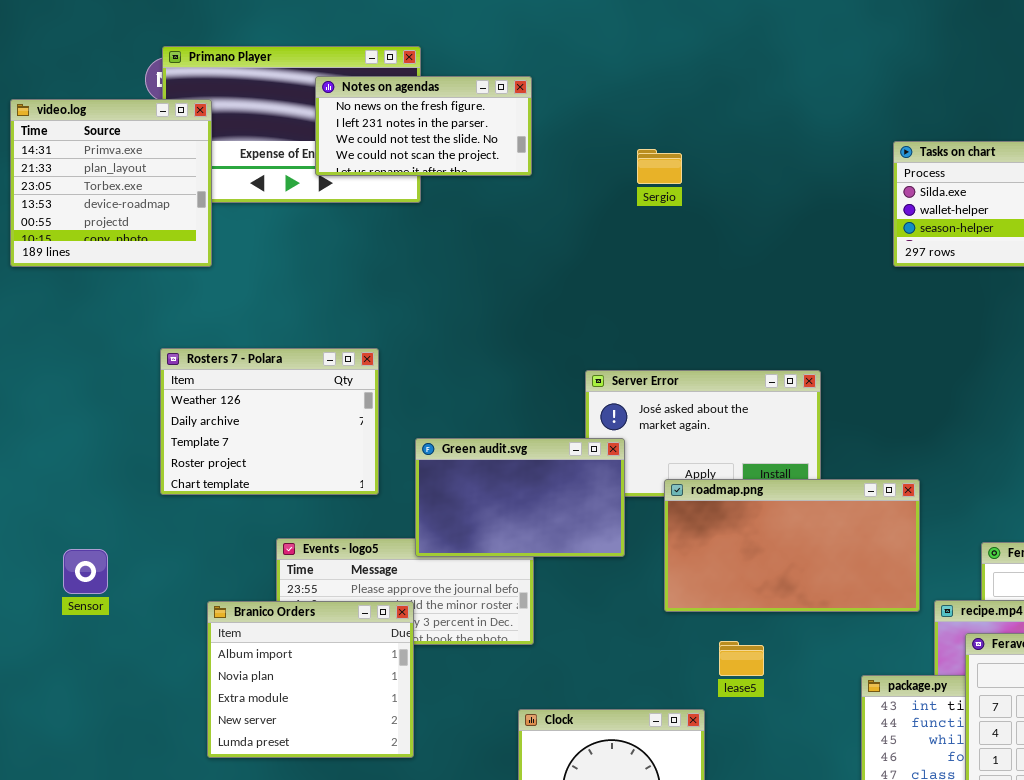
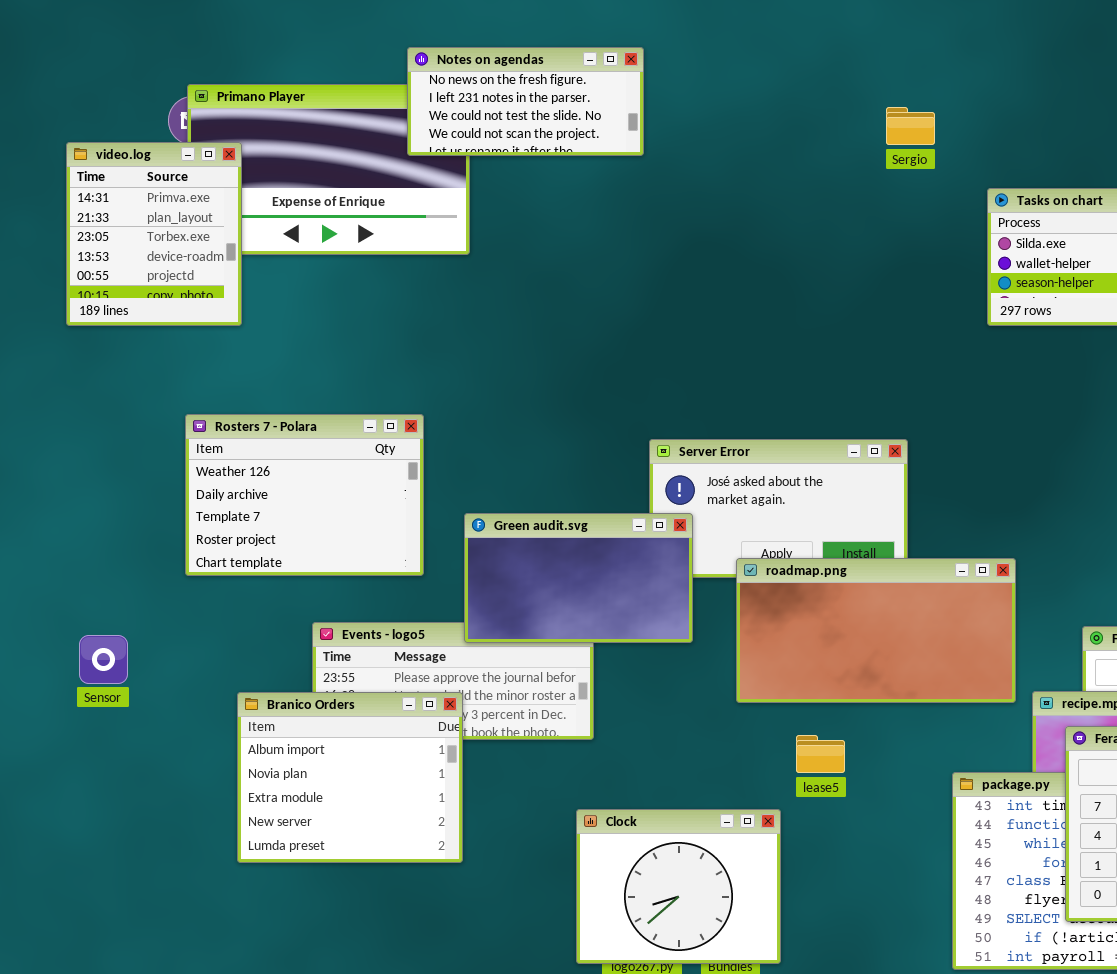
Notes on agendas: [315,76,532,176] -> [407,47,644,156], moved
video.log: [10,99,212,267] -> [66,142,242,326], resized
Sergio: [637,149,682,184] -> [886,107,935,145], moved

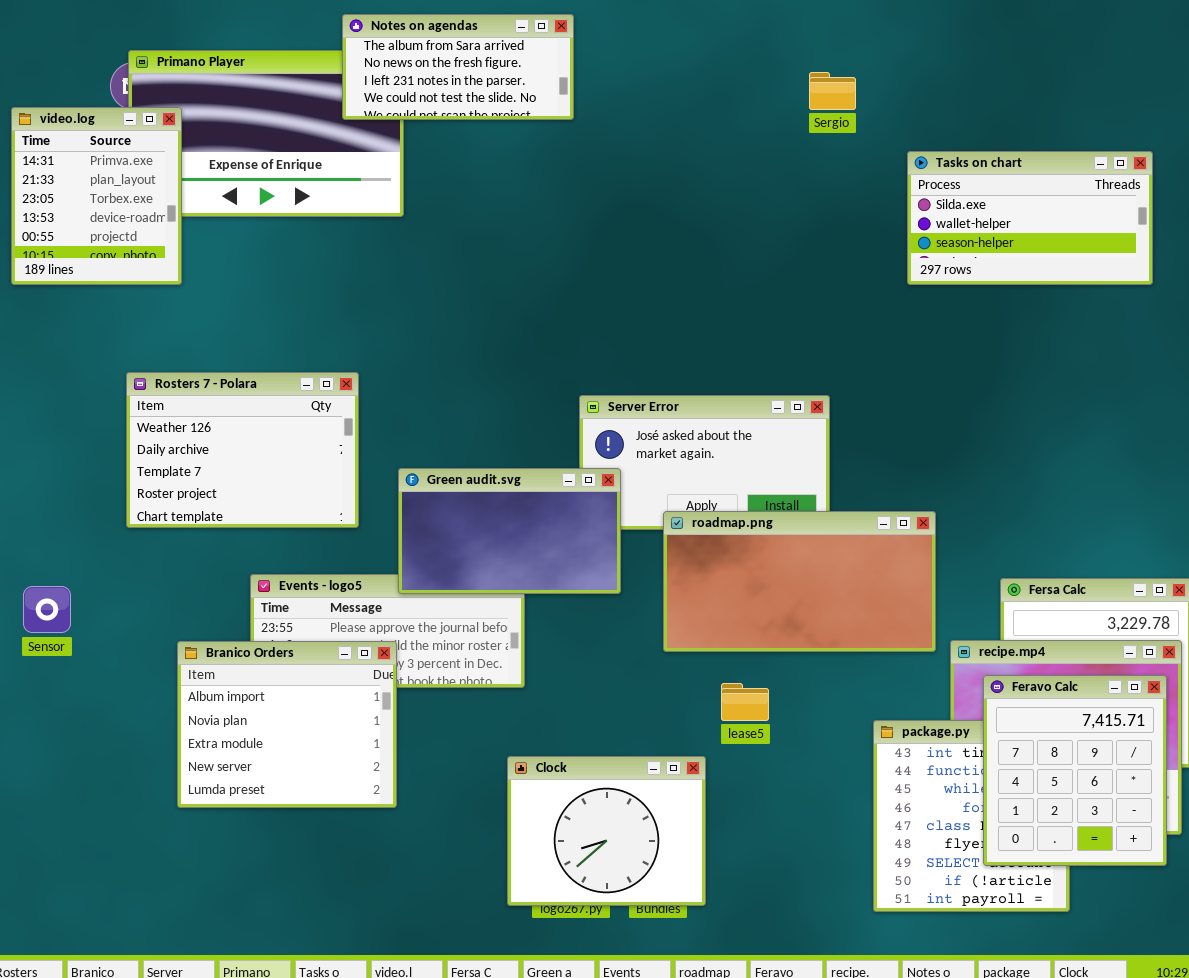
Notes on agendas: [407,47,644,156] -> [342,14,574,120], scrolled up 1 row

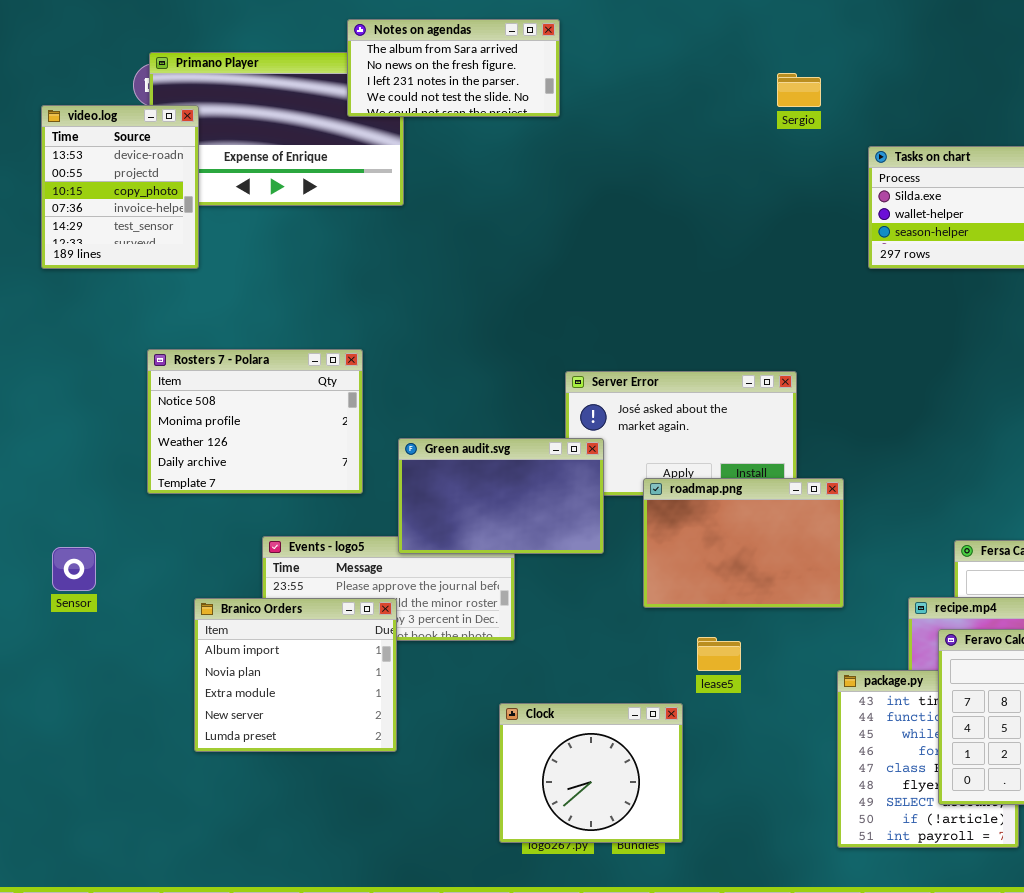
video.log: [11,107,182,285] -> [41,105,199,269], scrolled down 3 rows
Rosters 7 - Polara: [126,372,359,528] -> [147,349,363,494], scrolled up 2 rows
roadmap.png: [663,511,936,652] -> [643,478,844,608], resized

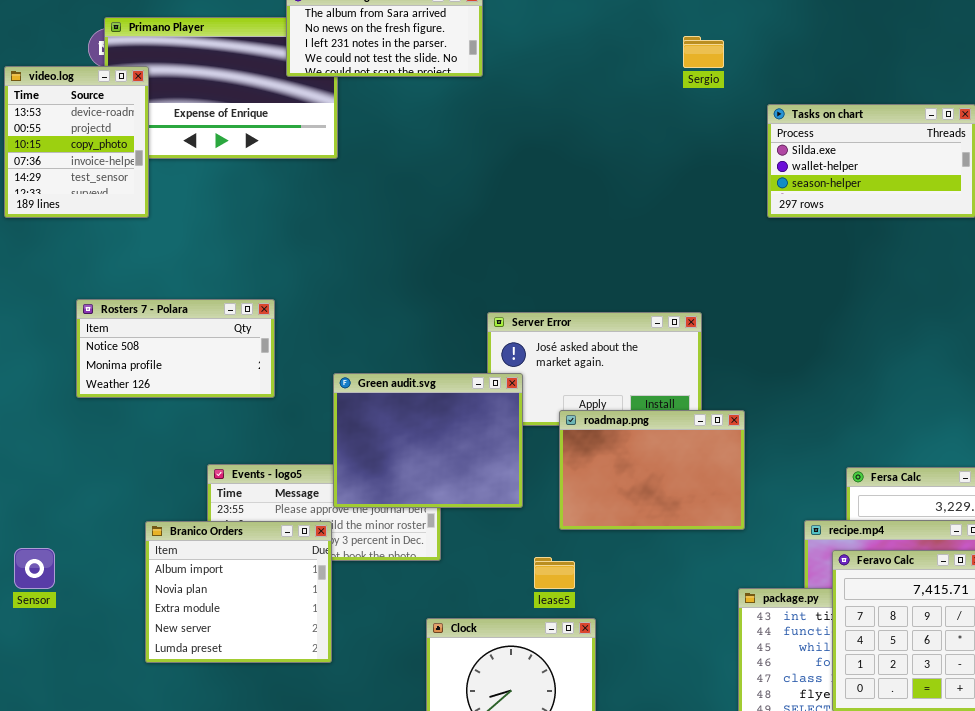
Rosters 7 - Polara: [147,349,363,494] -> [76,299,275,398], moved, resized
Green audit.svg: [398,438,604,554] -> [333,373,523,508], resized
Sensor: [52,547,96,591] -> [14,548,55,589], moved
lease5: [697,637,741,671] -> [534,557,575,589], moved

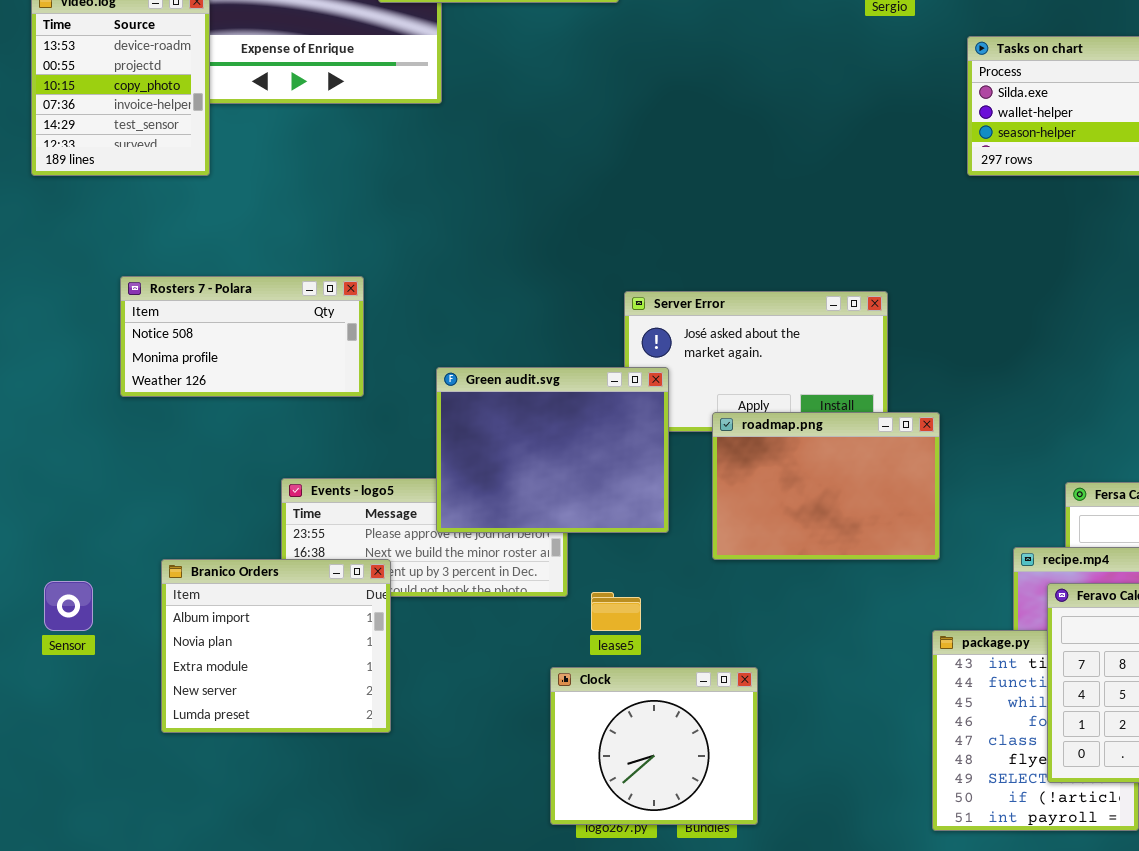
Branico Orders: [145,521,332,663] -> [161,559,391,733], moved
lease5: [534,557,575,589] -> [591,592,641,631], moved

